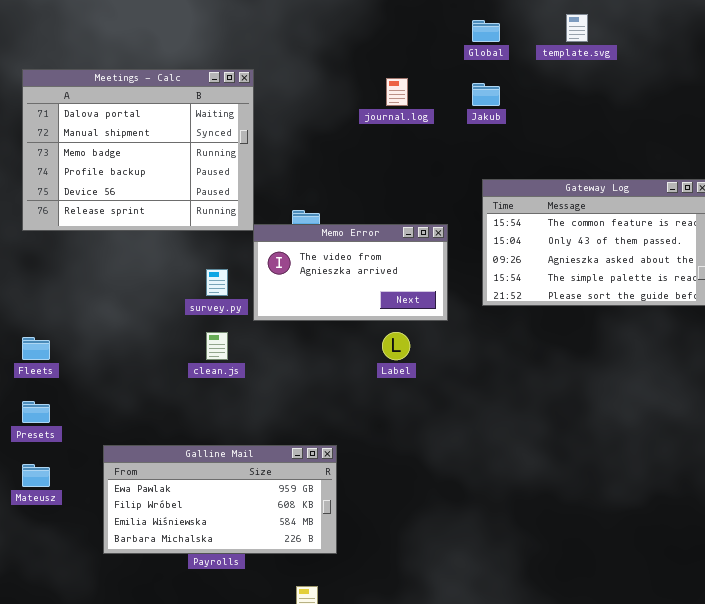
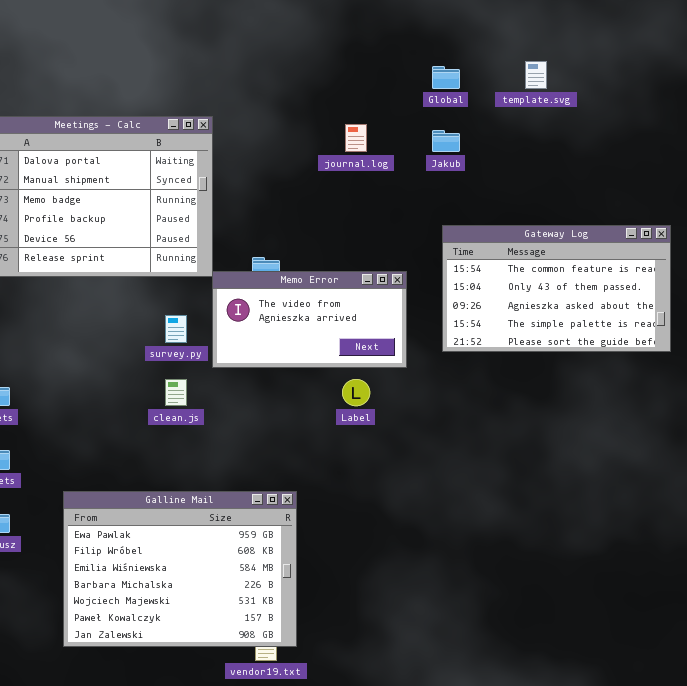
Galline Mail: [103,445,337,554] -> [63,491,297,647], resized

